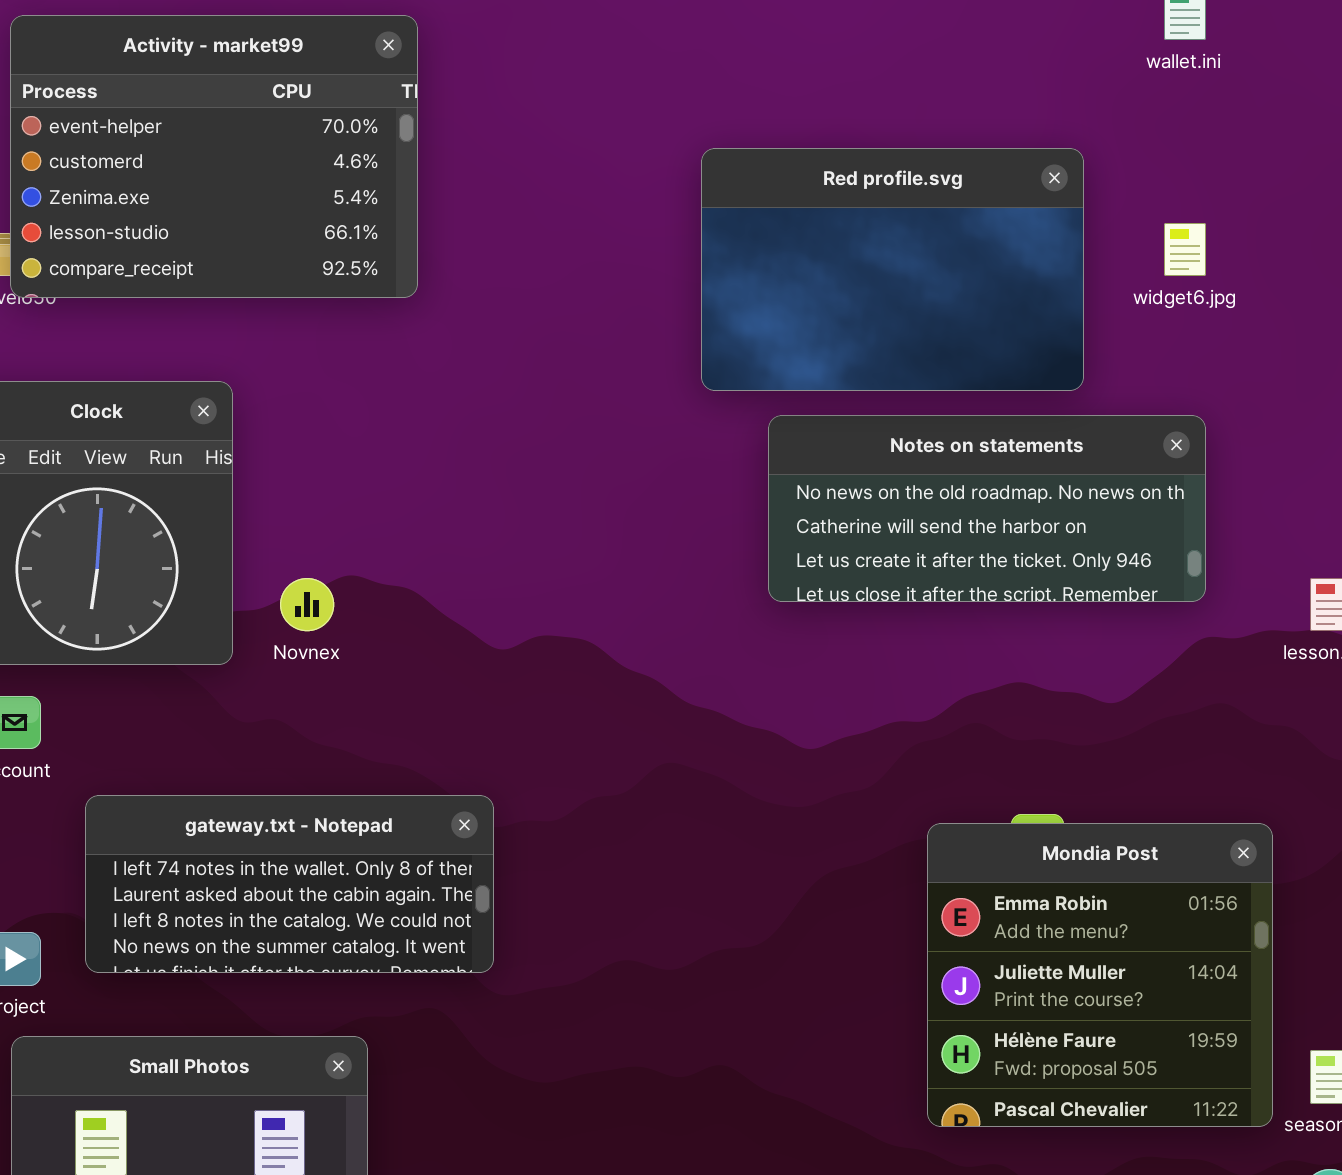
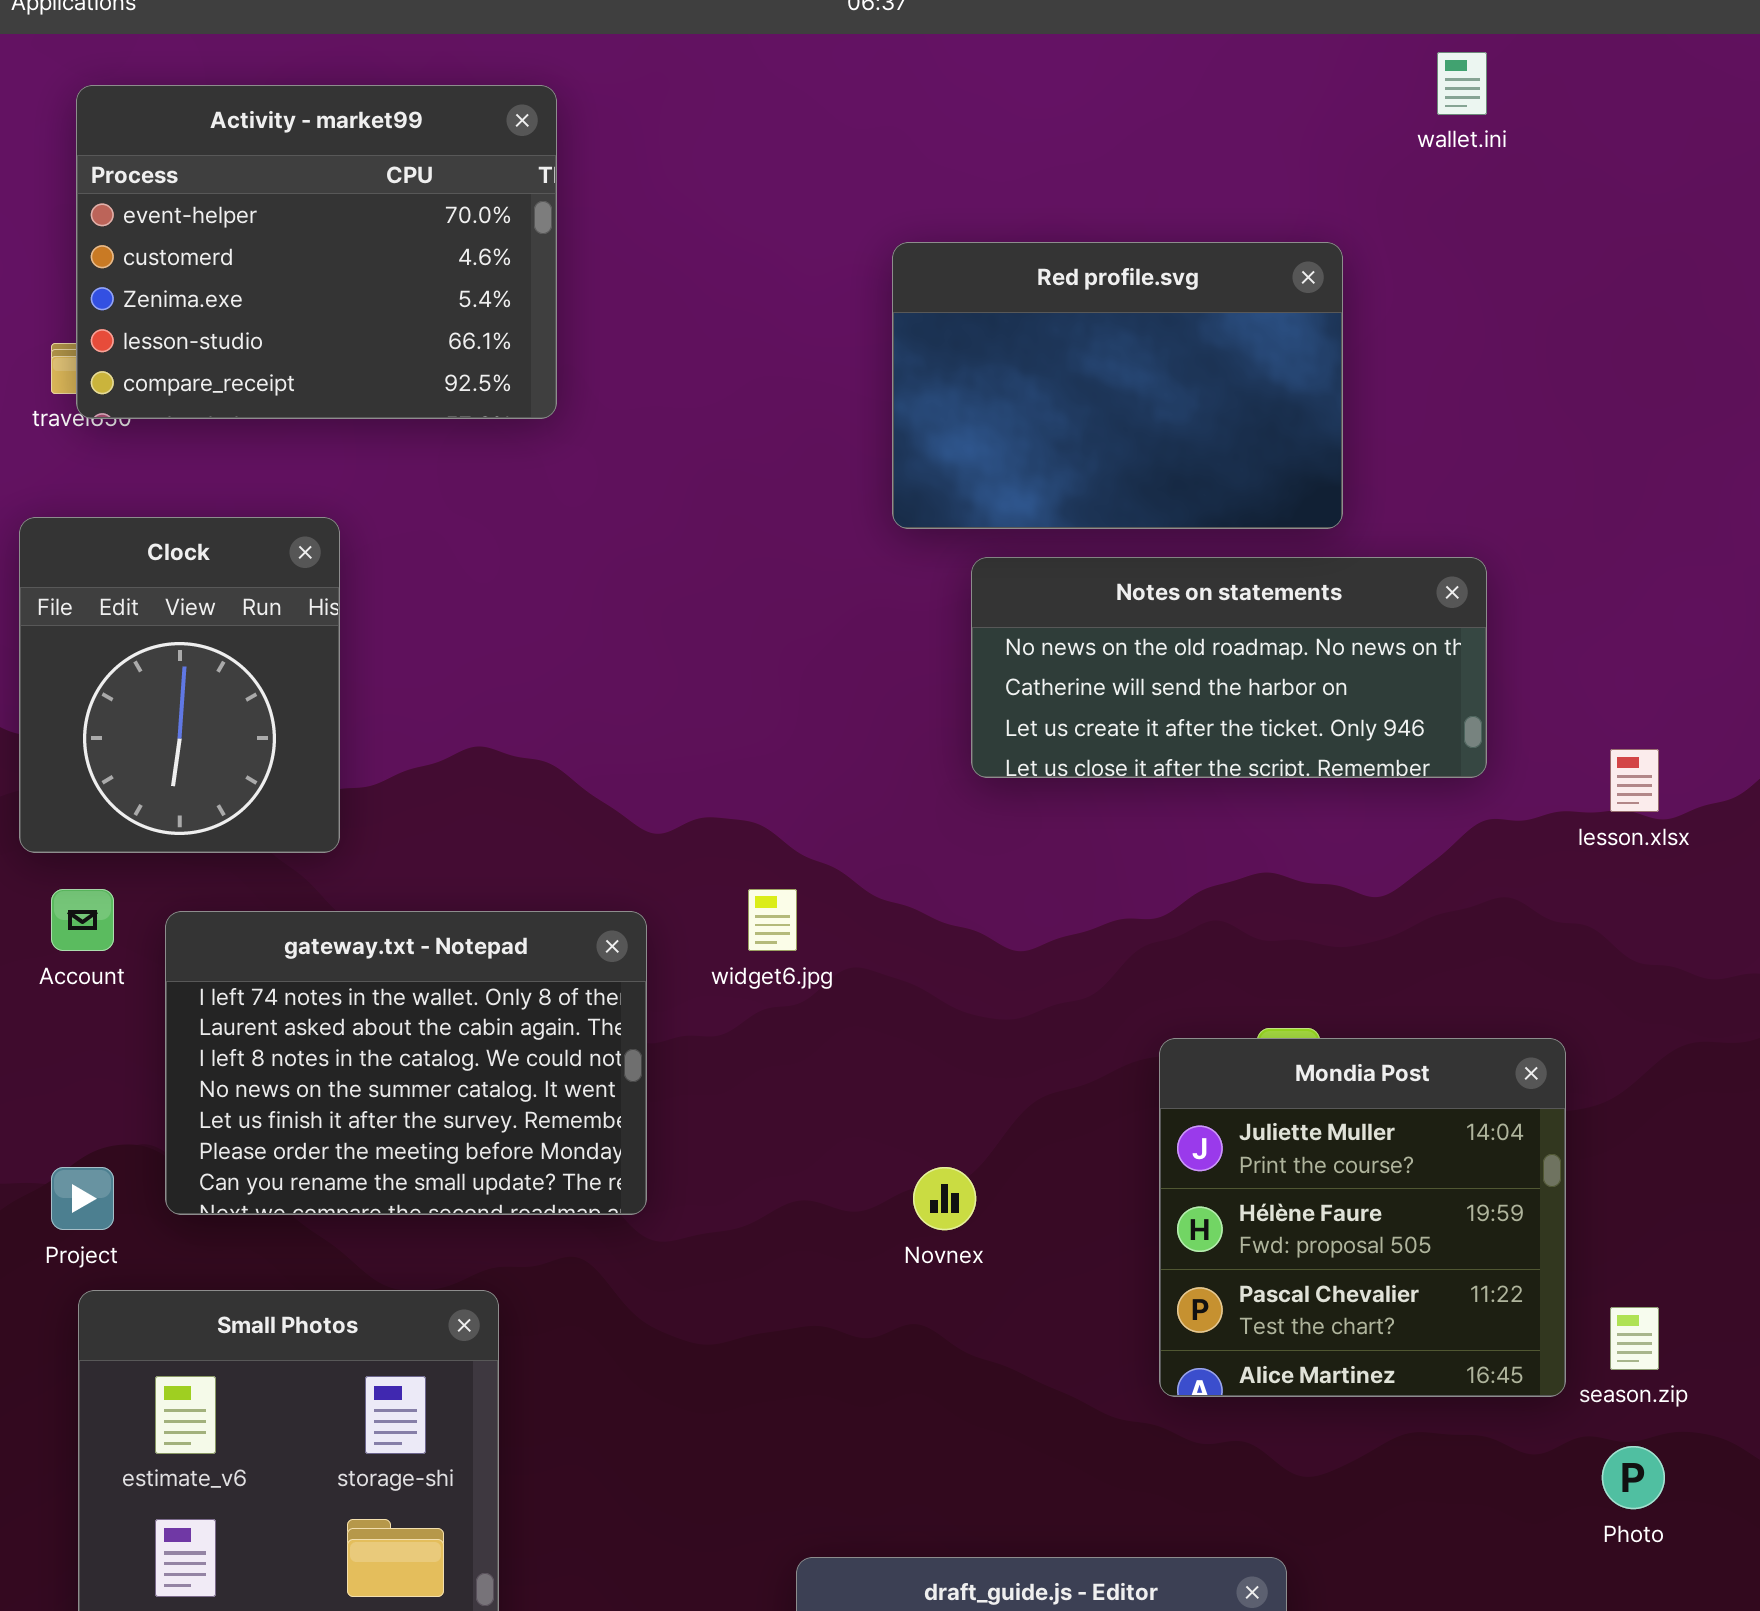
widget6.jpg: [1164,223,1206,276] -> [748,889,797,951], moved
Novnex: [280,578,334,631] -> [913,1167,976,1230], moved
gateway.txt - Notepad: [85,795,494,973] -> [165,911,647,1215], resized
Mondia Post: [927,823,1273,1127] -> [1159,1038,1566,1397], scrolled down 1 row

